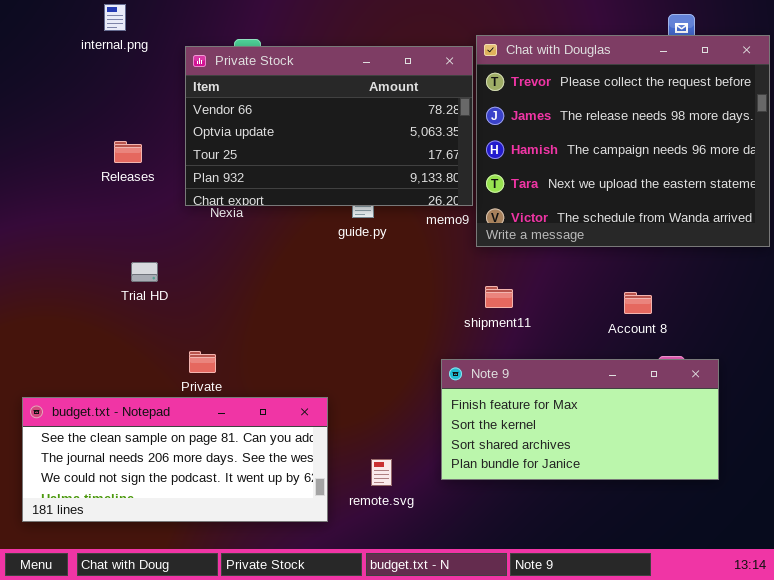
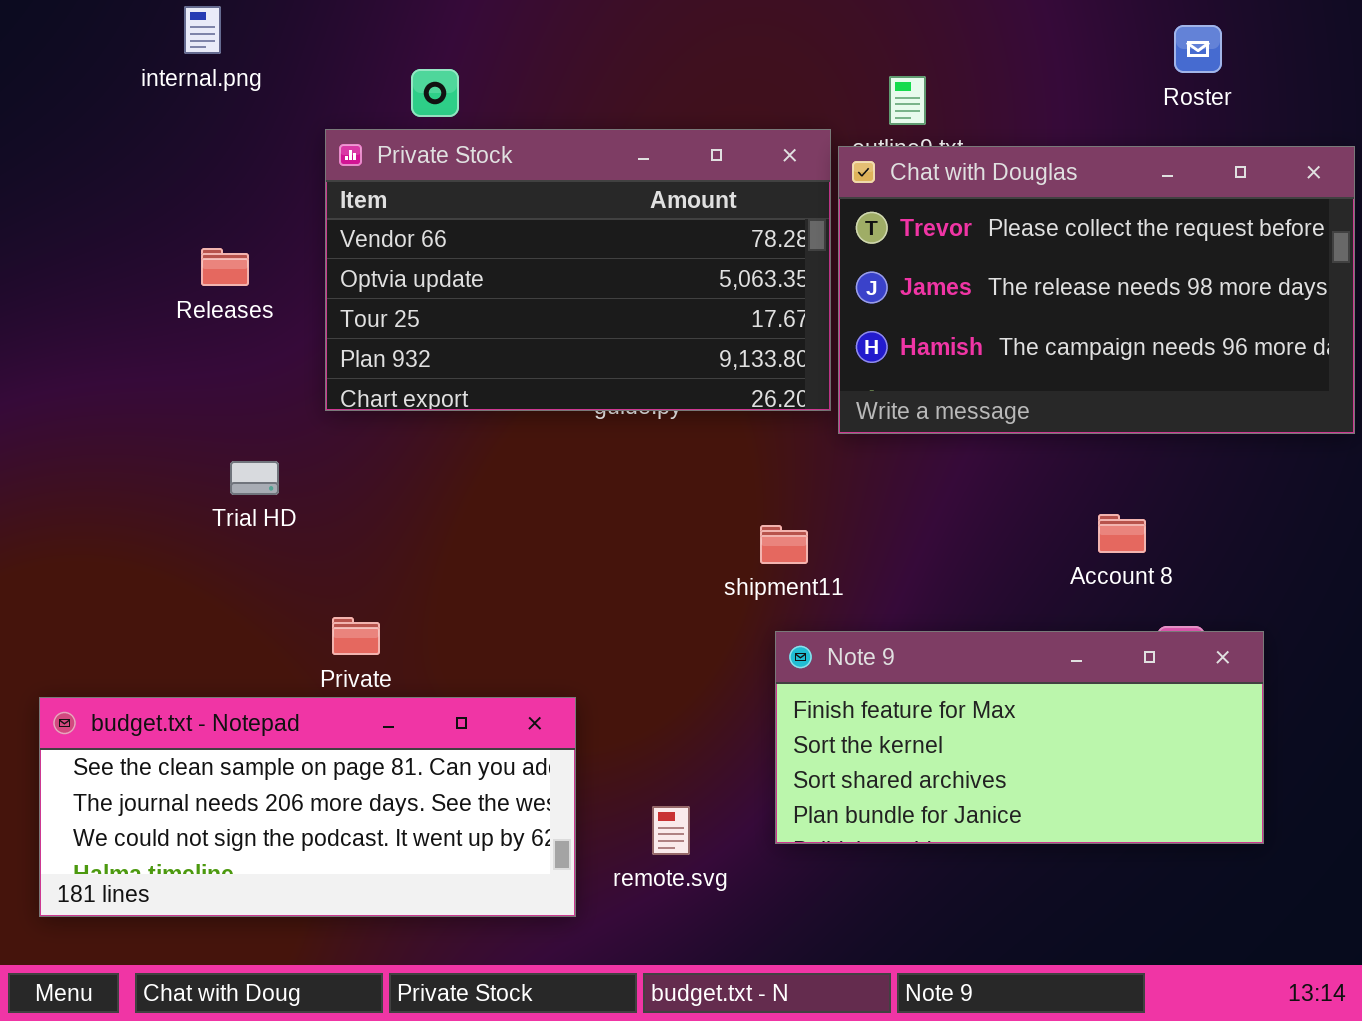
Chat with Douglas: [476,35,770,247] -> [838,146,1355,434], resized
Private Stock: [185,46,473,206] -> [325,129,831,411], moved
shipment11: [485,286,513,308] -> [760,525,808,564], moved

